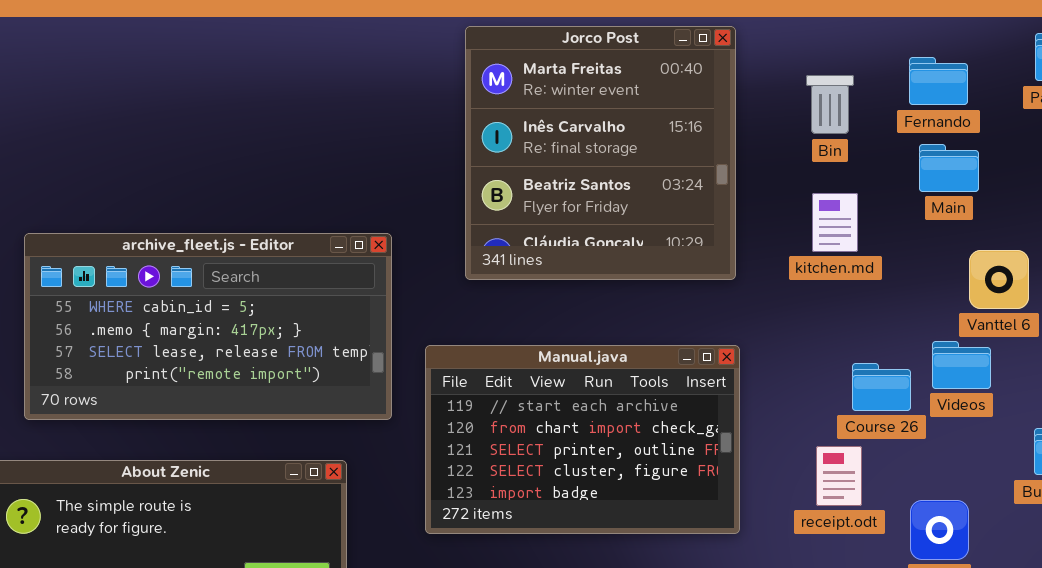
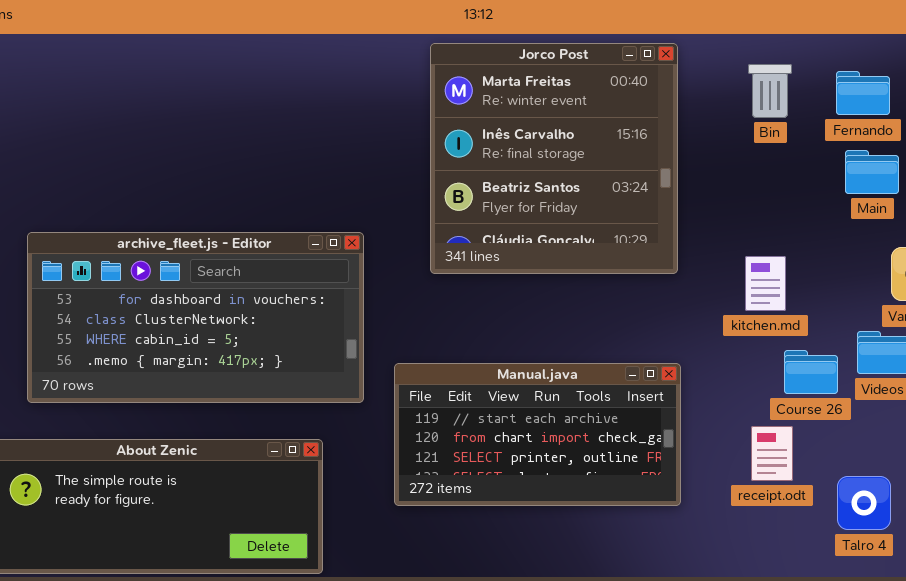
Bin: [806,75,854,134] -> [748,64,792,118], moved
kitchen.md: [812,193,858,252] -> [745,256,786,311], moved
archive_fleet.js - Editor: [24,233,392,420] -> [27,232,364,403], scrolled up 2 rows
Manual.java: [425,345,740,534] -> [394,363,681,506], resized

